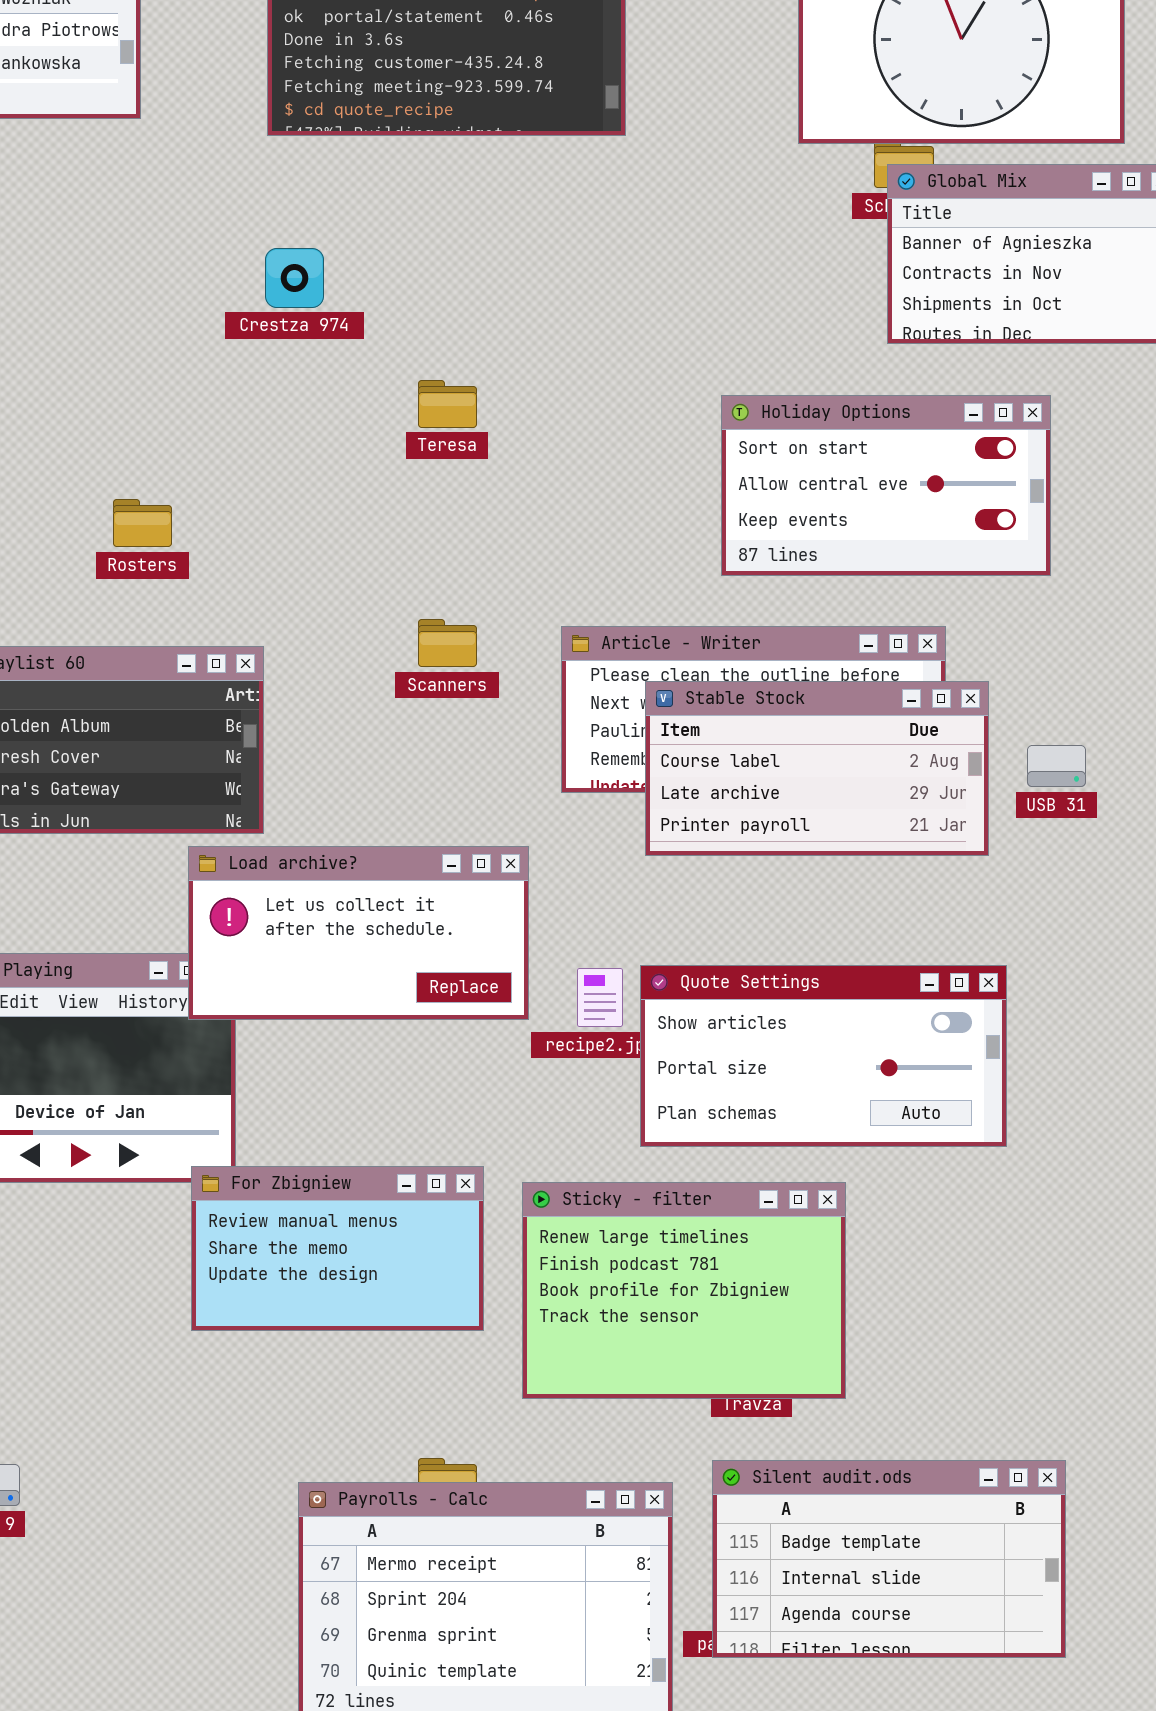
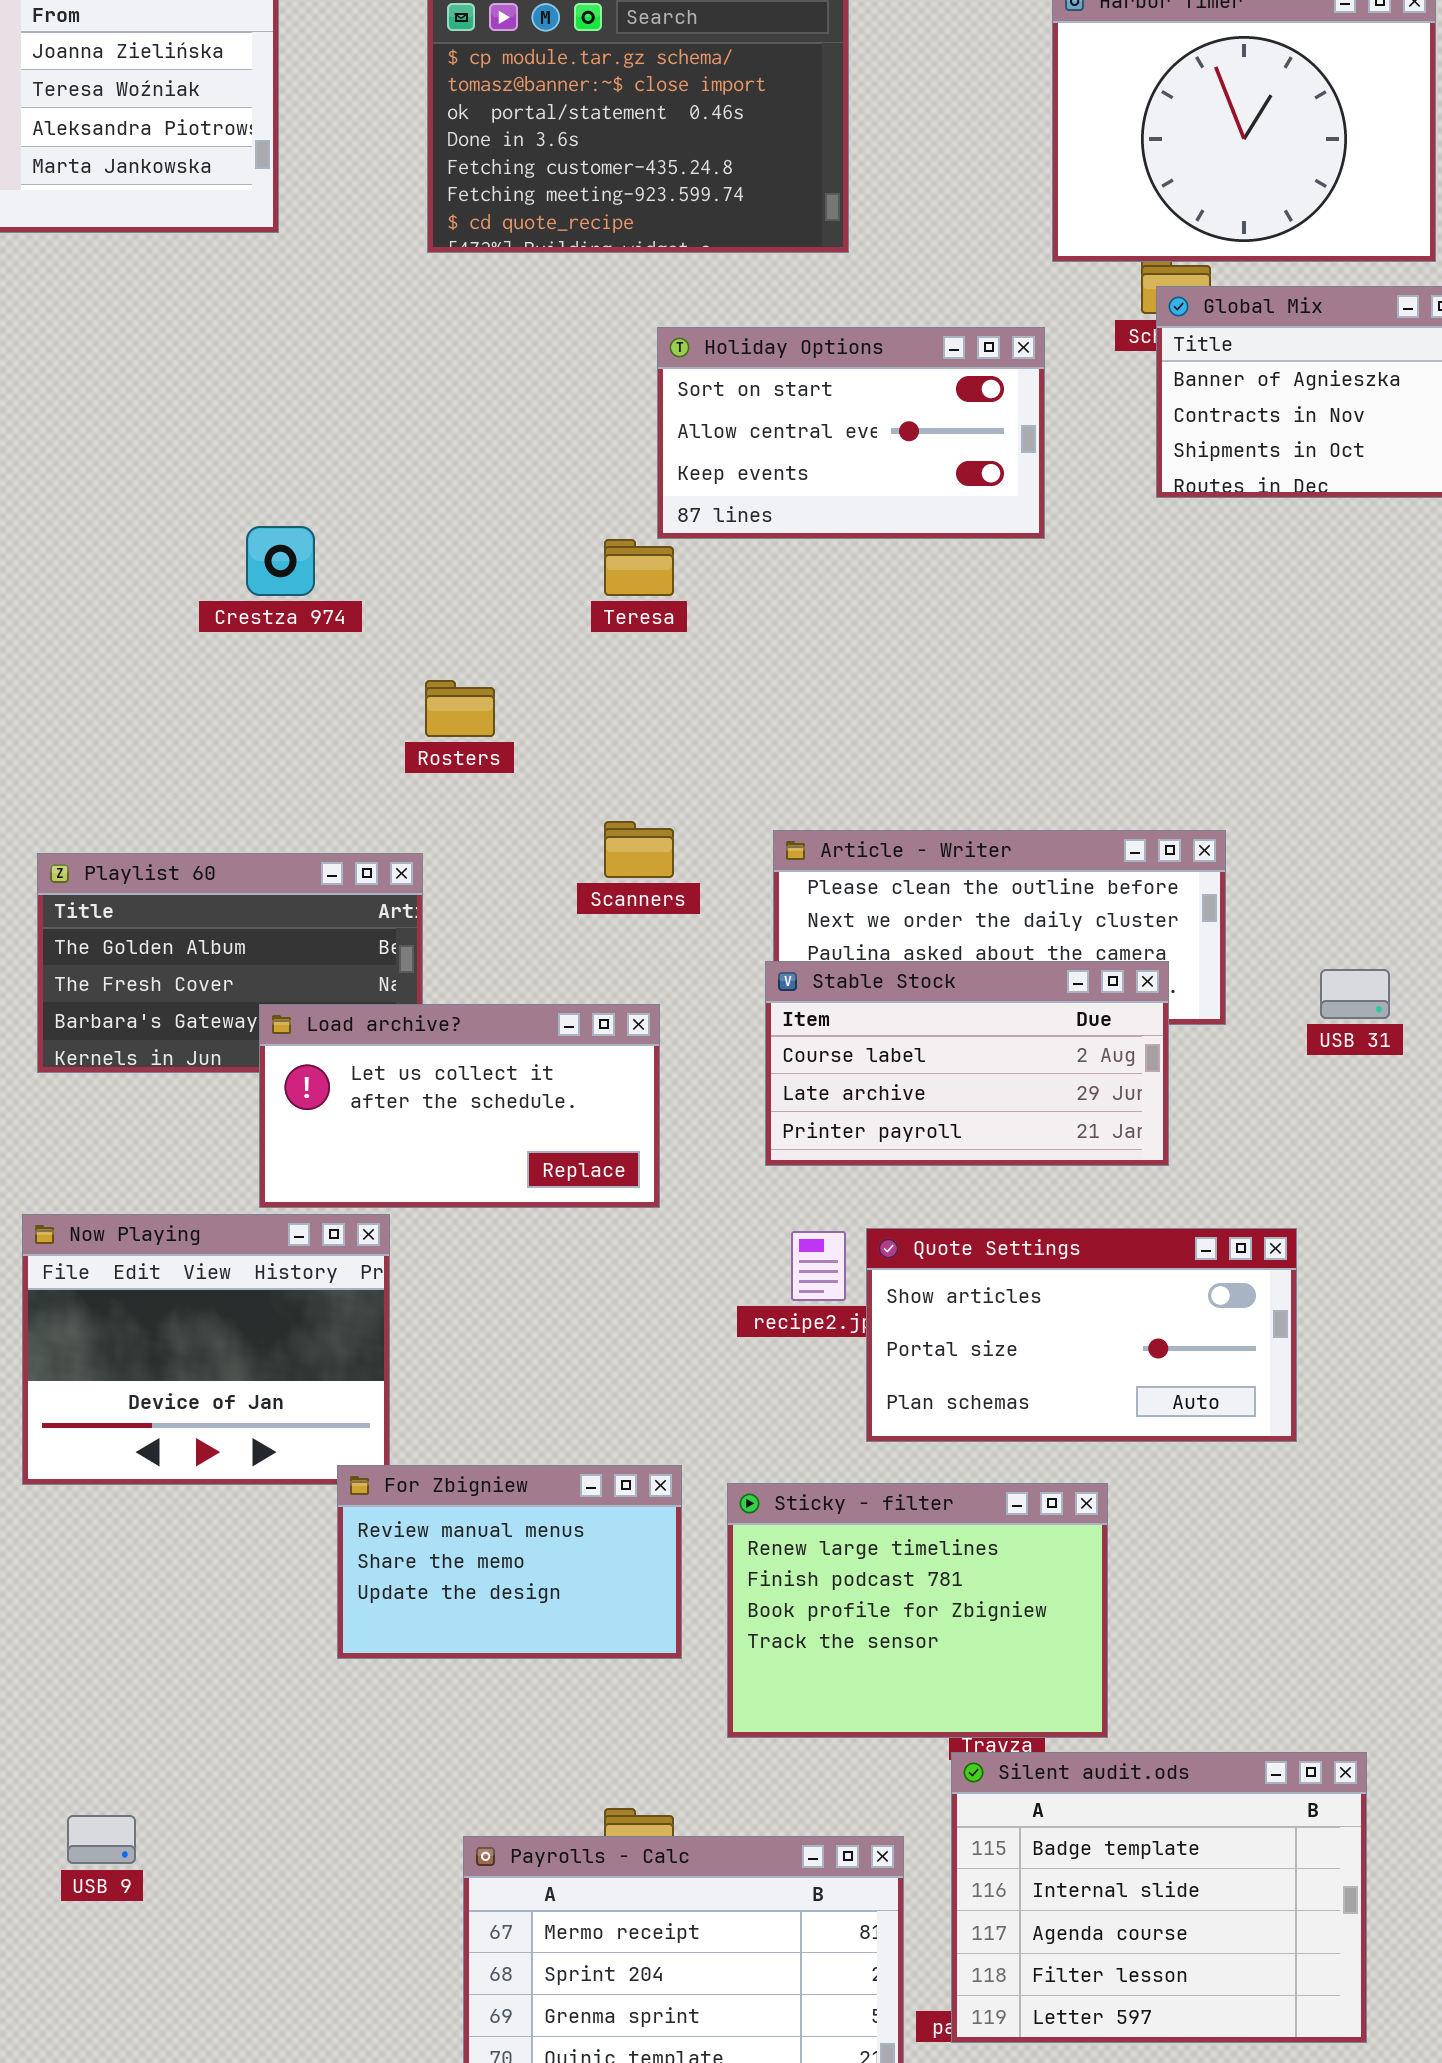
Crestza 974: [265,248,324,308] -> [246,526,315,596], moved
Holiday Options: [721,395,1051,576] -> [657,327,1045,539], moved
Rosters: [113,499,172,547] -> [425,680,495,737], moved
Stable Stock: [645,681,989,856] -> [765,961,1169,1166], moved
Load archive?: [188,846,529,1020] -> [259,1004,660,1208], moved
Silent audit.ods: [712,1460,1066,1658] -> [951,1752,1367,2043], resized

